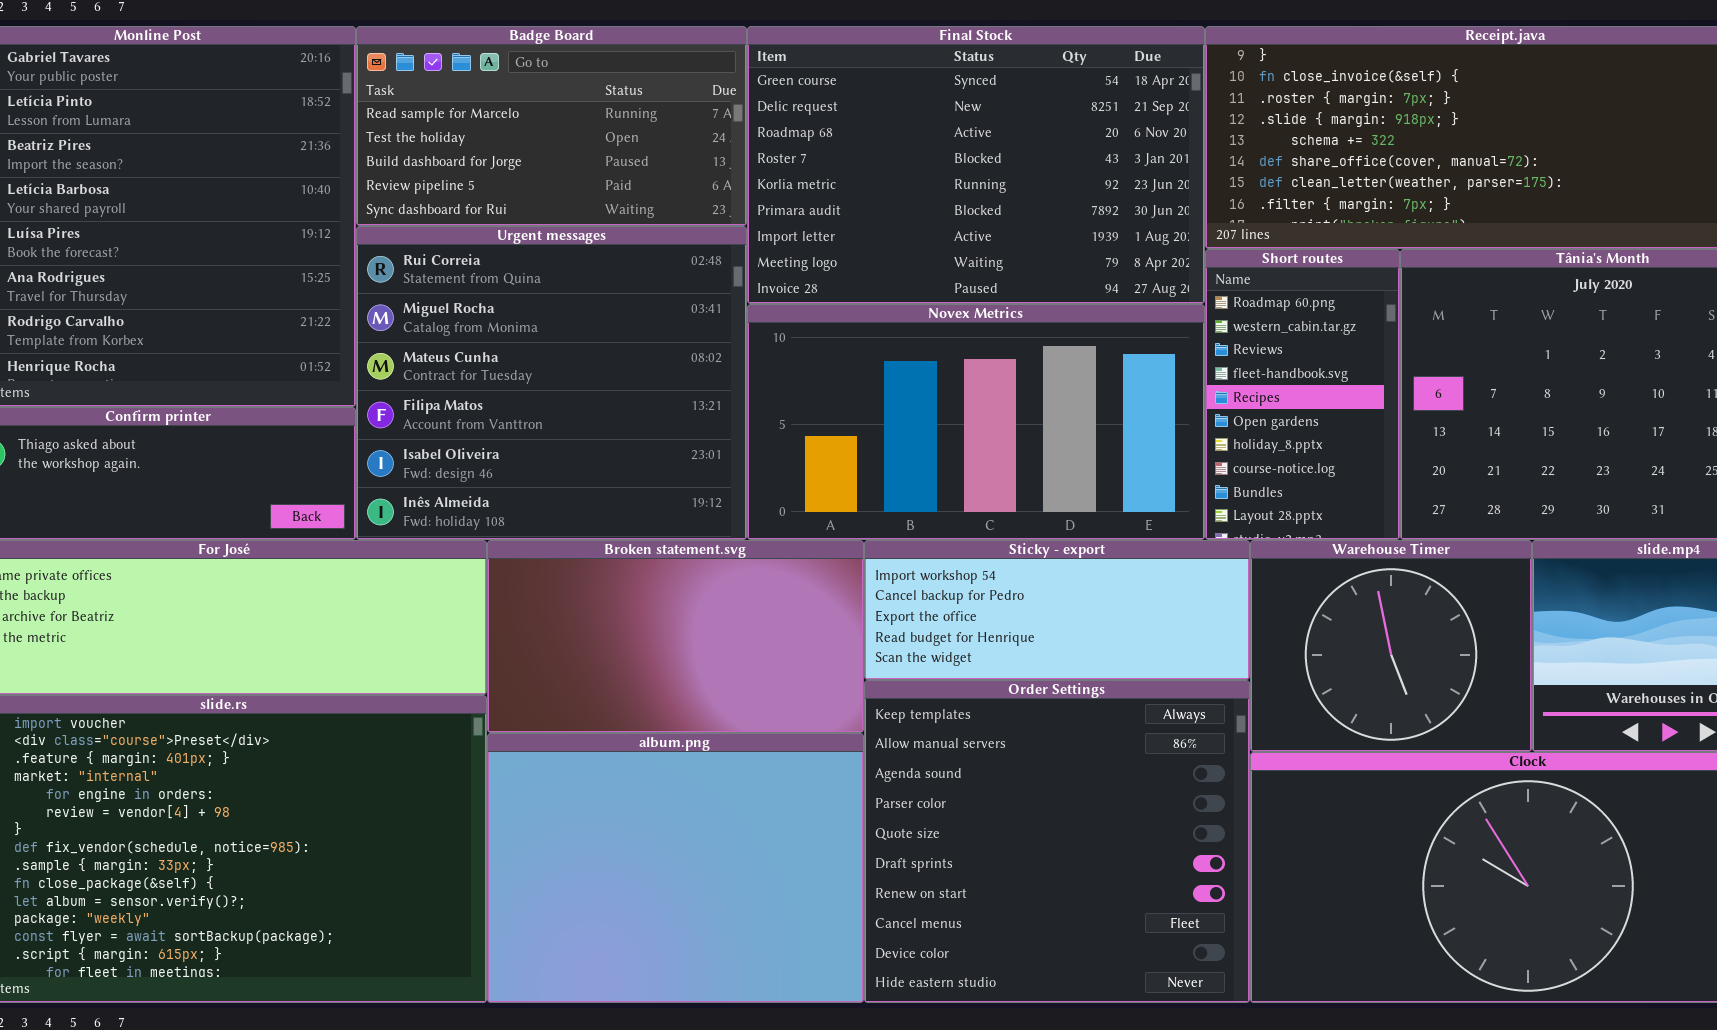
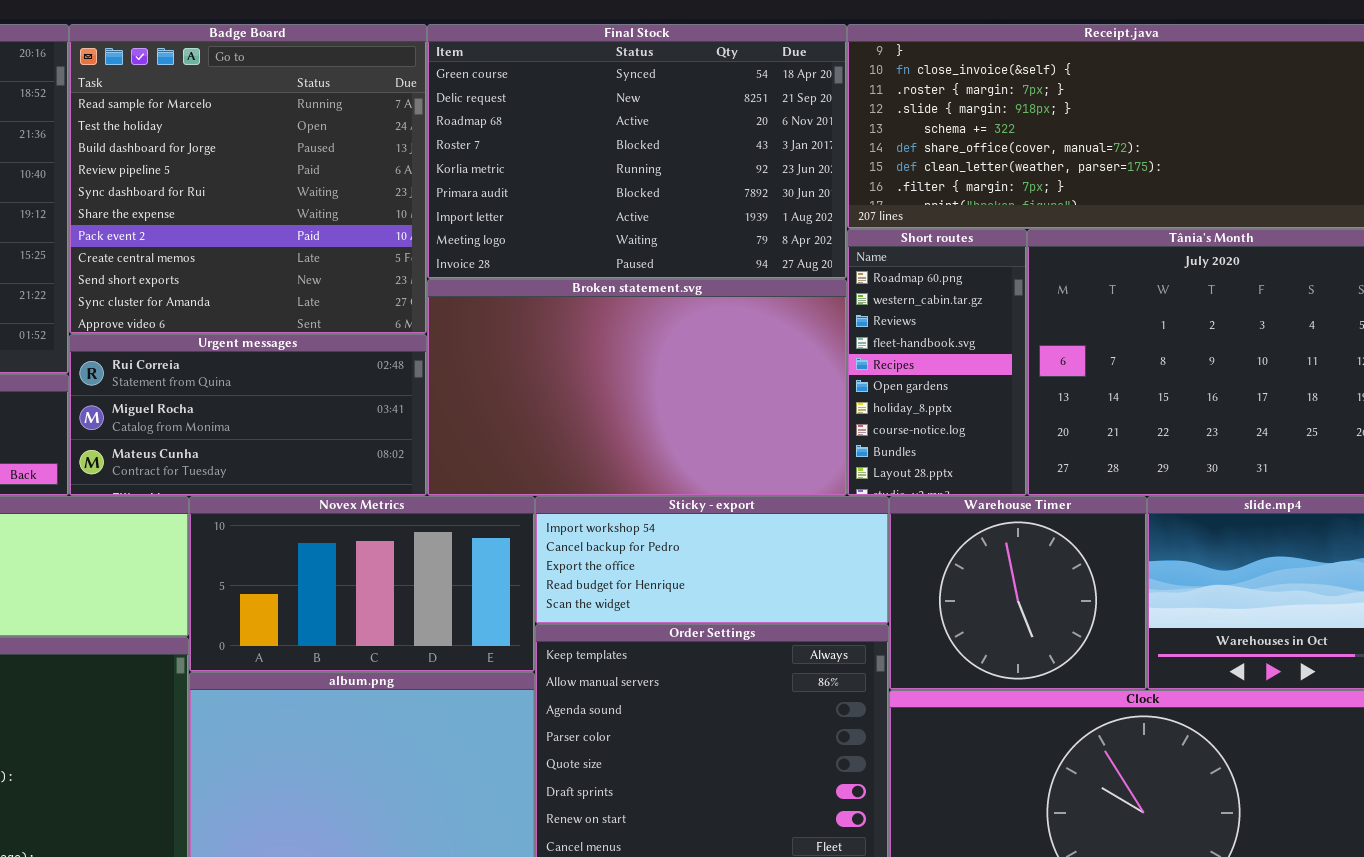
Badge Board: [356,26,747,226] -> [69,24,427,334], resized
Urgent messages: [356,226,747,540] -> [69,334,427,496], resized
Novex Metrics: [747,304,1205,540] -> [189,496,535,672], moved, resized
Broken statement.svg: [487,540,864,733] -> [427,279,847,496], moved, resized

